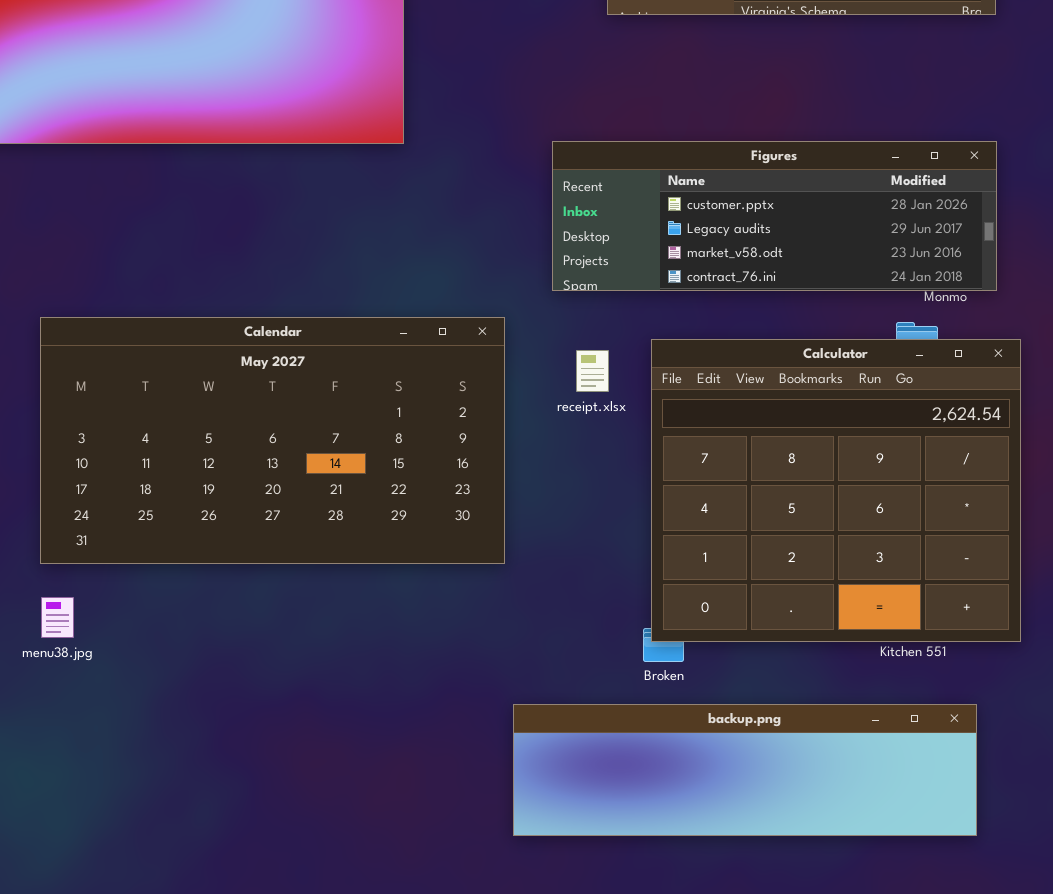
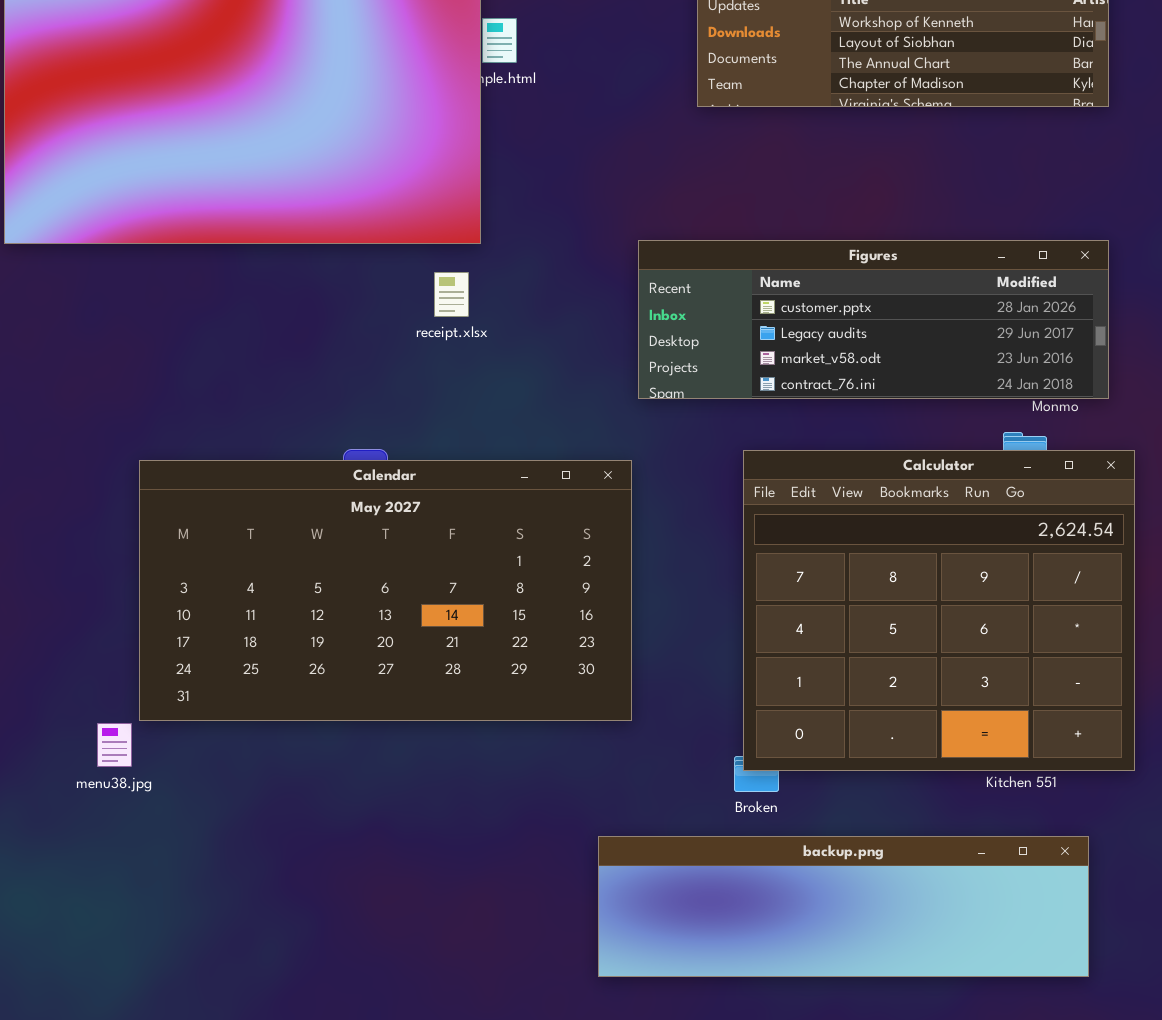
Calendar: [40,317,505,564] -> [139,460,632,721], moved
receipt.xlsx: [576,350,609,392] -> [434,272,469,317], moved

